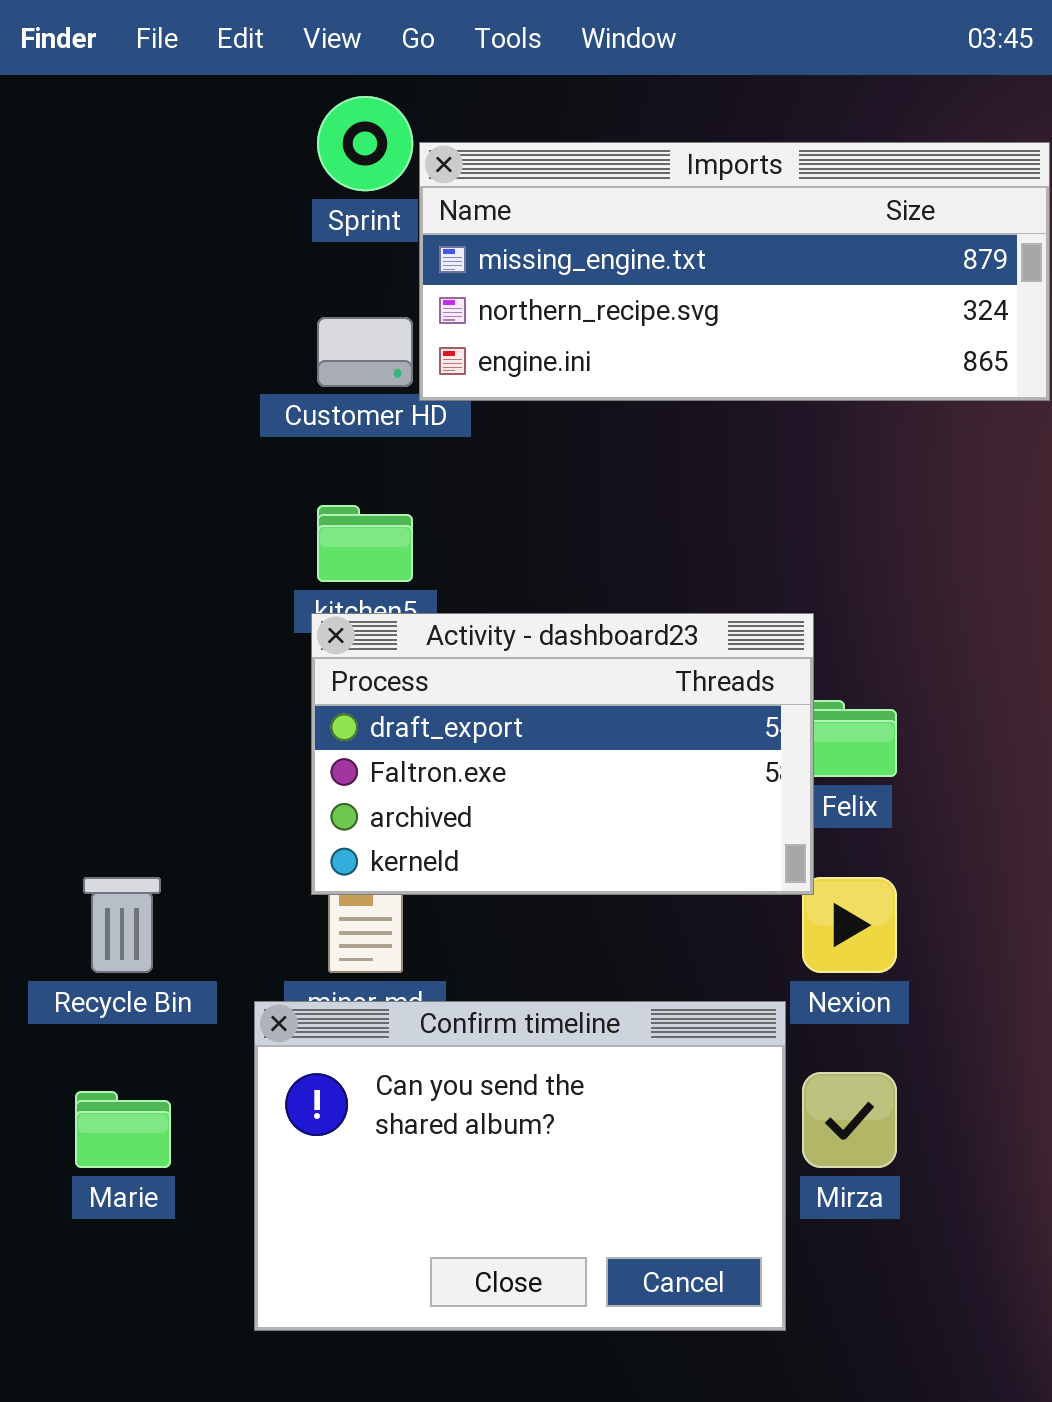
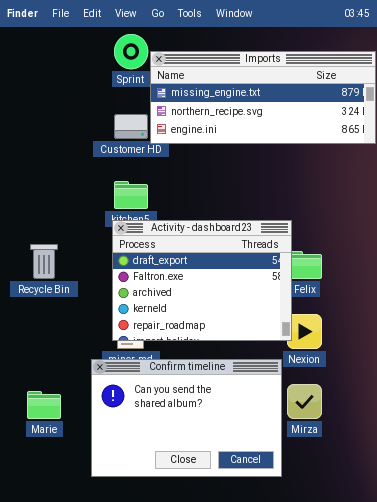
Activity - dashboard23: [311,613,814,895] -> [112,220,292,341], resized
Recycle Bin: [83,877,161,973] -> [30,244,58,279], moved

